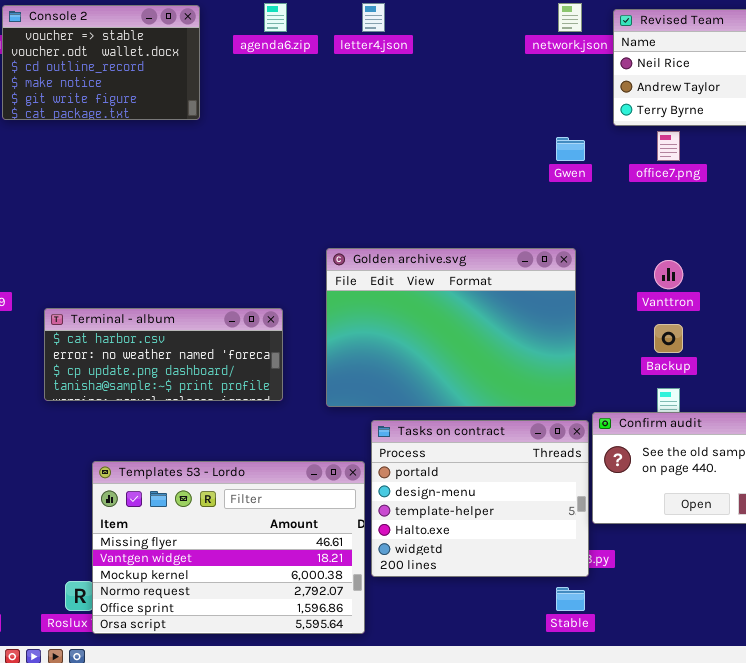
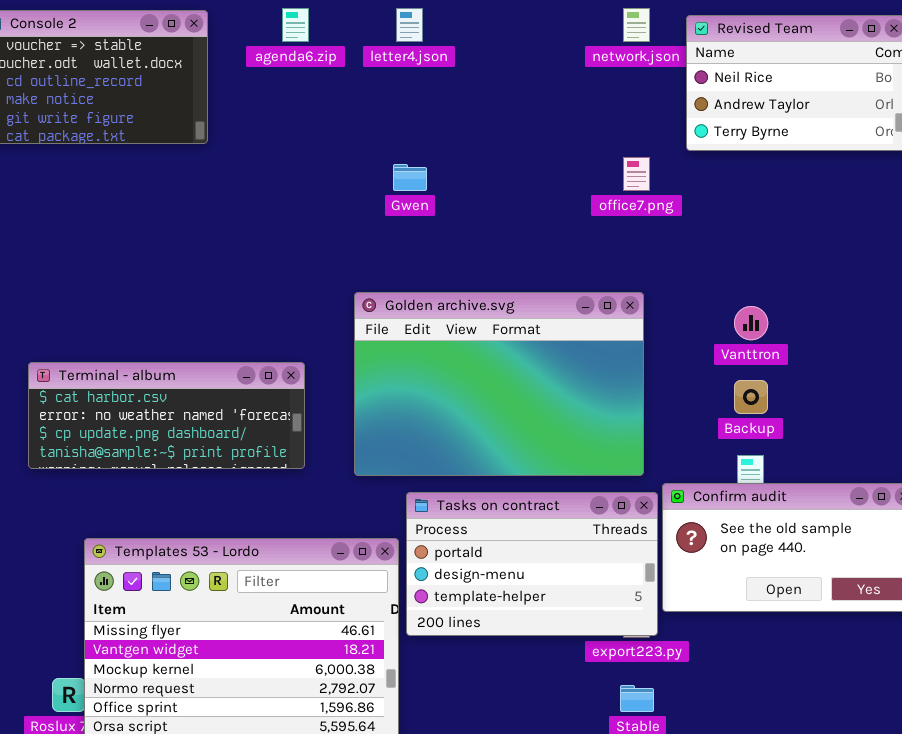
office7.png: [657,131,680,161] -> [623,157,650,191], moved
Gwen: [556,137,585,161] -> [393,164,427,191], moved
Tasks on contract: [371,420,589,577] -> [406,492,658,636], resized

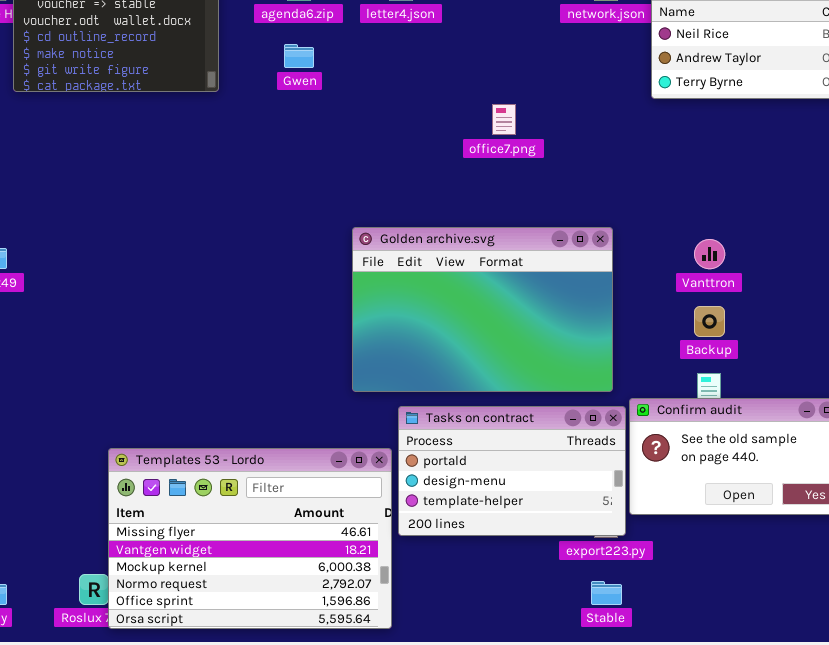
office7.png: [623,157,650,191] -> [492,104,516,135], moved
Gwen: [393,164,427,191] -> [284,44,314,68], moved
Terminal - album: [28,362,305,469] -> none, closed

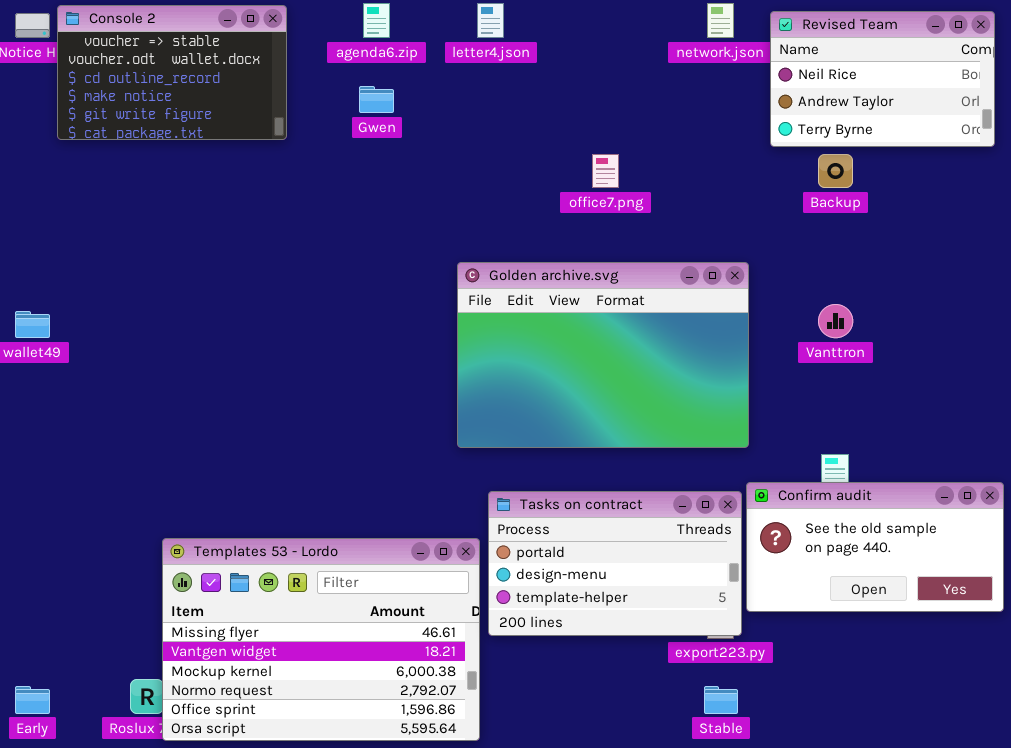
Golden archive.svg: [352,227,613,392] -> [457,262,749,448], moved
Backup: [694,306,725,337] -> [818,154,853,188], moved

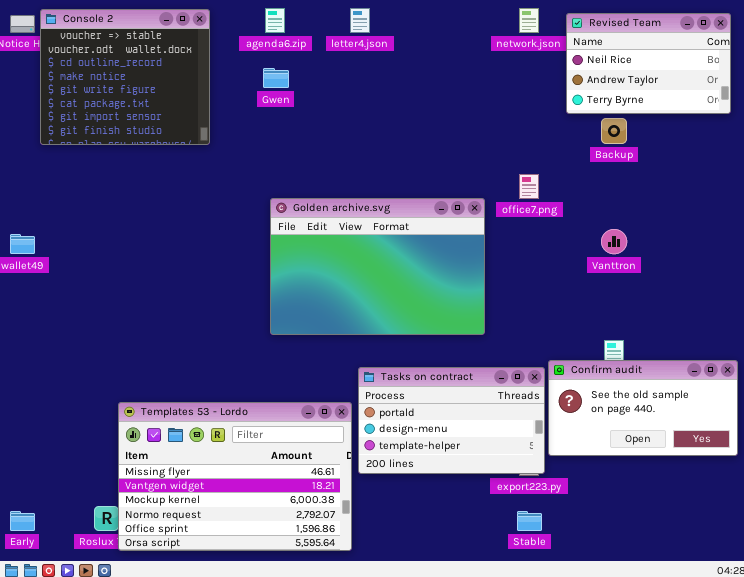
Console 2: [57,5,287,140] -> [40,9,210,145], resized
office7.png: [592,154,619,188] -> [519,174,539,199], moved
Golden archive.svg: [457,262,749,448] -> [270,198,485,335], moved

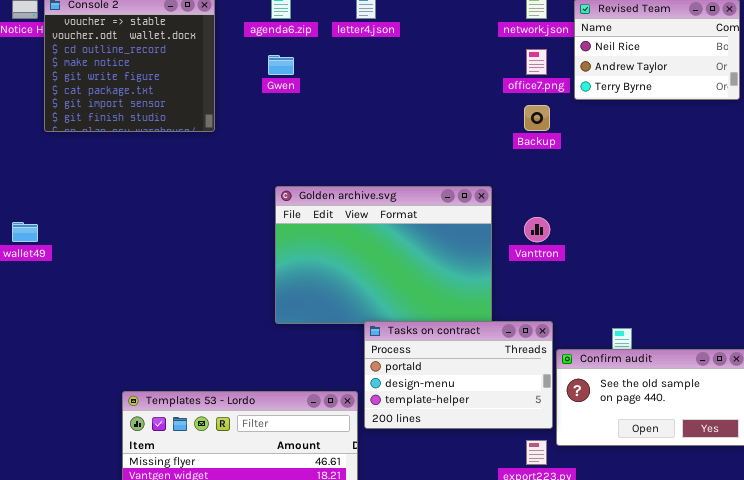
Backup: [601,118,627,144] -> [524,105,550,131], moved
office7.png: [519,174,539,199] -> [526,49,547,75], moved
Vanttron: [601,229,627,254] -> [524,217,550,242], moved
Tasks on contract: [358,367,545,474] -> [364,321,553,429], moved

